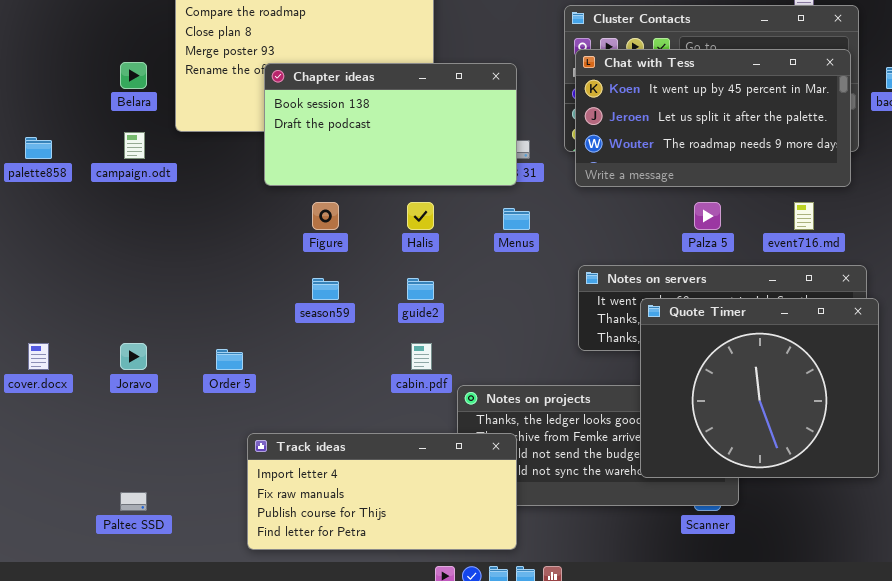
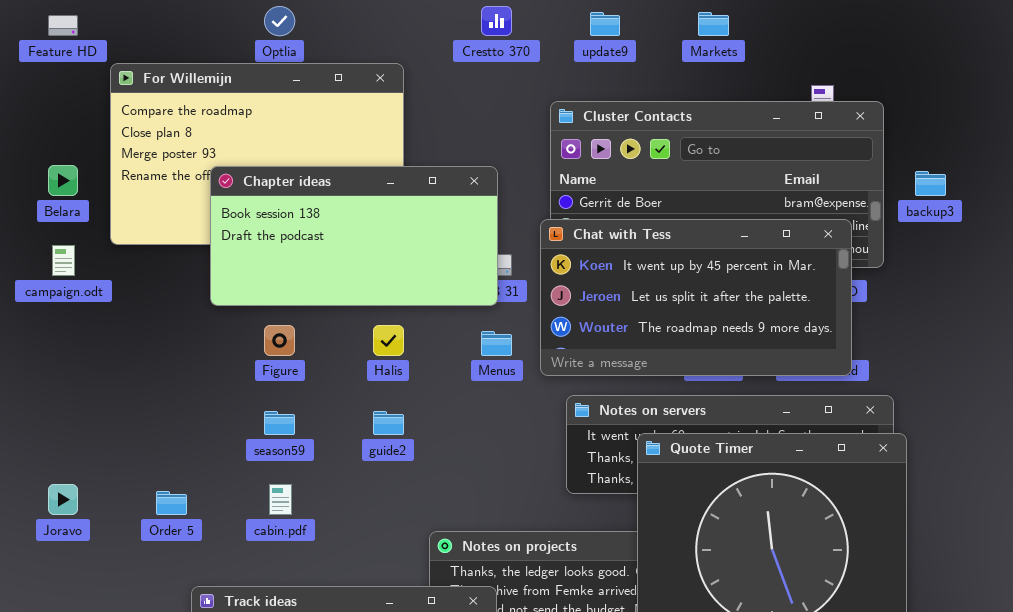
Chat with Tess: [575,49,851,187] -> [540,219,852,376], moved
cabin.pdf: [411,343,432,370] -> [269,484,292,515], moved

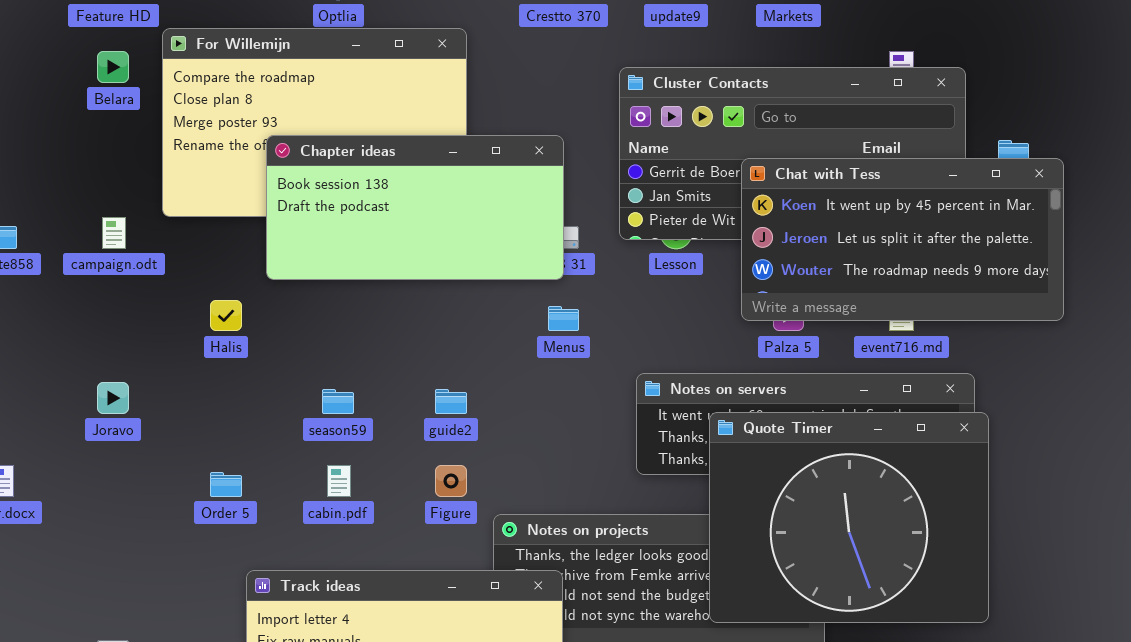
Belara: [48,165,78,196] -> [97,51,129,83], moved
Chat with Tess: [540,219,852,376] -> [741,158,1064,321], moved
Figure: [264,325,295,356] -> [435,465,467,497], moved
Halis: [373,325,404,356] -> [210,300,242,331], moved
Joravo: [48,484,78,515] -> [97,382,129,414], moved

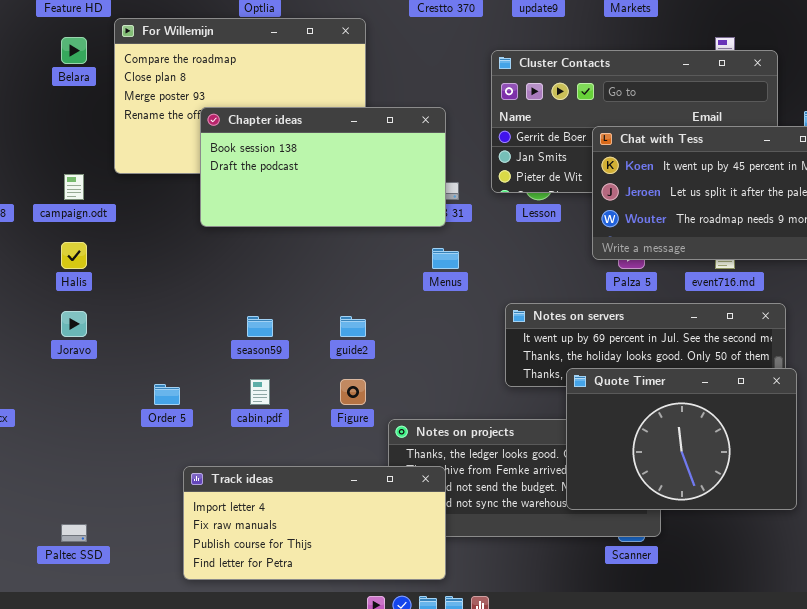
Halis: [210,300,242,331] -> [61,242,87,269], moved
Quote Timer: [709,412,989,623] -> [566,368,797,510], resized

